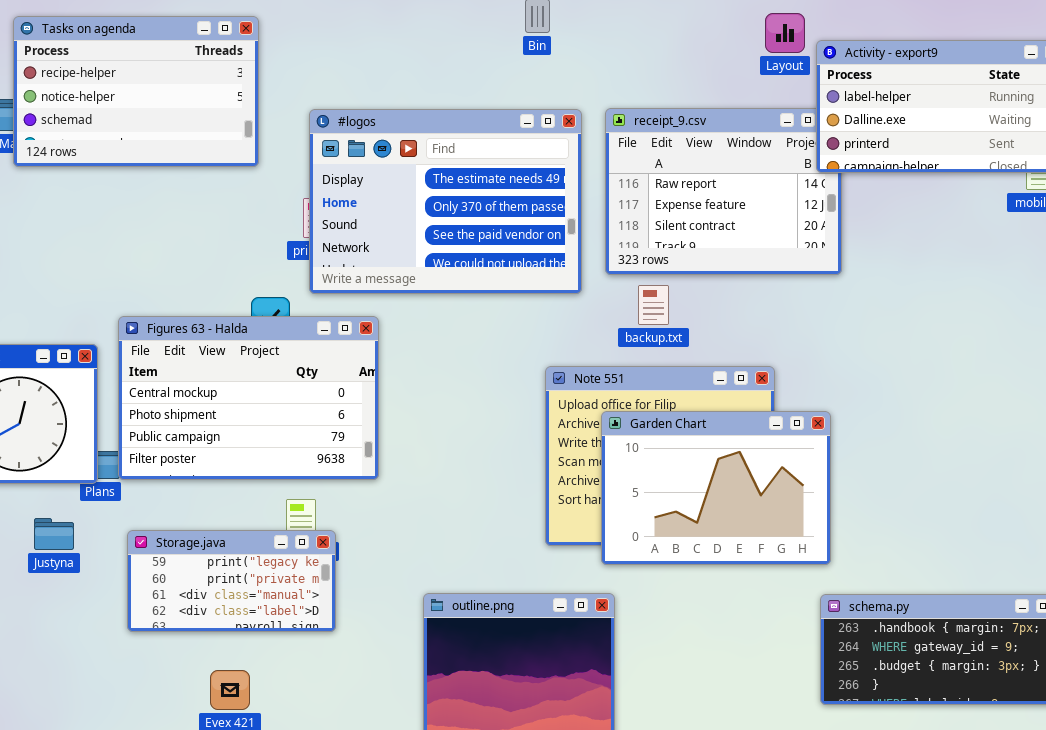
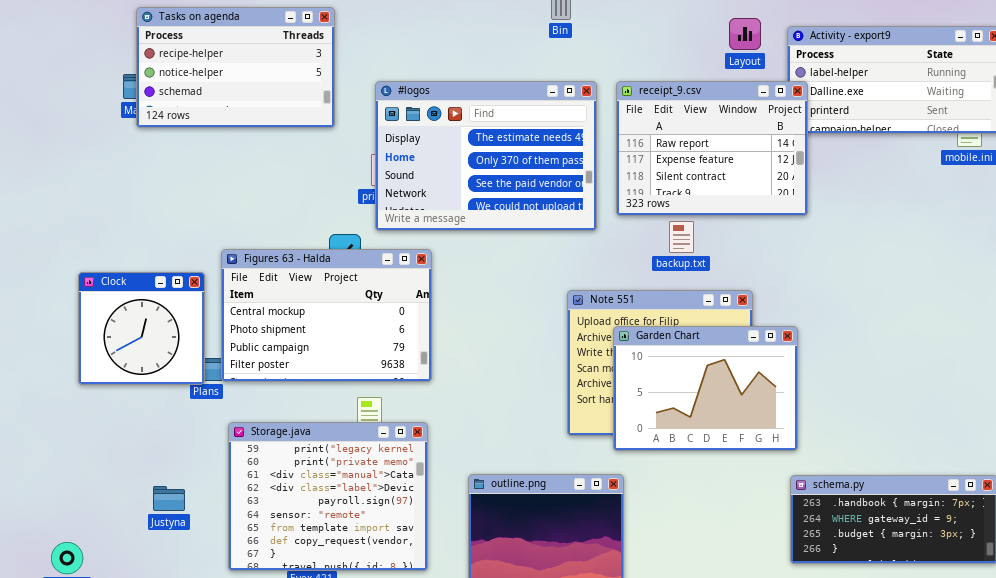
Layout: [765,13,805,53] -> [729,18,761,50], moved
receipt_9.csv: [605,108,842,275] -> [616,81,808,216], raised
backup.txt: [638,285,669,325] -> [669,221,694,253], moved
Justyna: [34,518,74,550] -> [153,486,185,511], moved
Storage.java: [127,530,336,632] -> [228,422,428,571], resized

